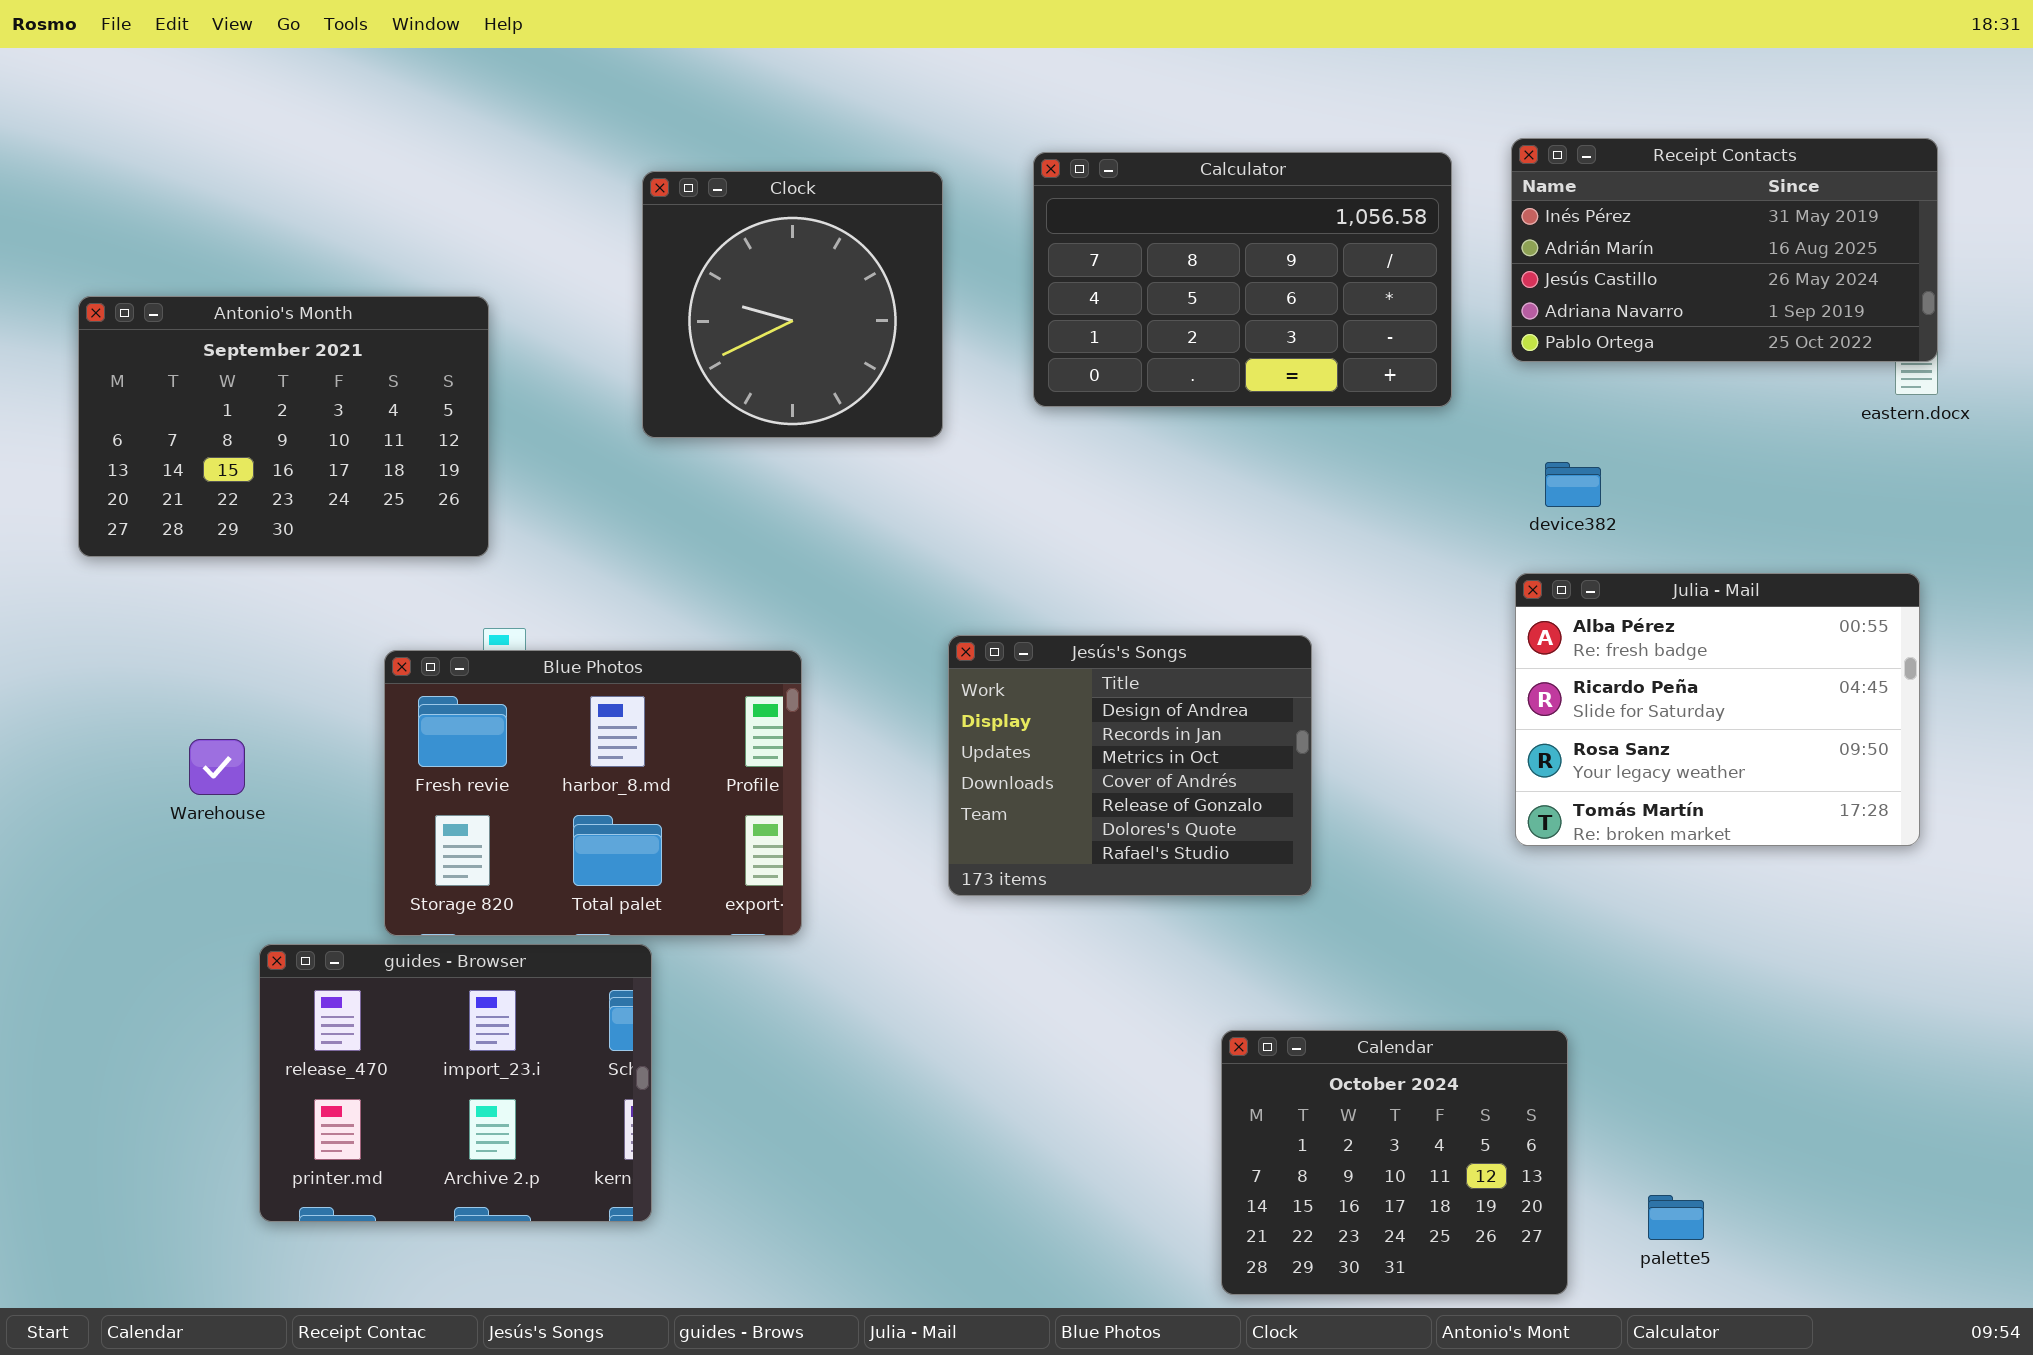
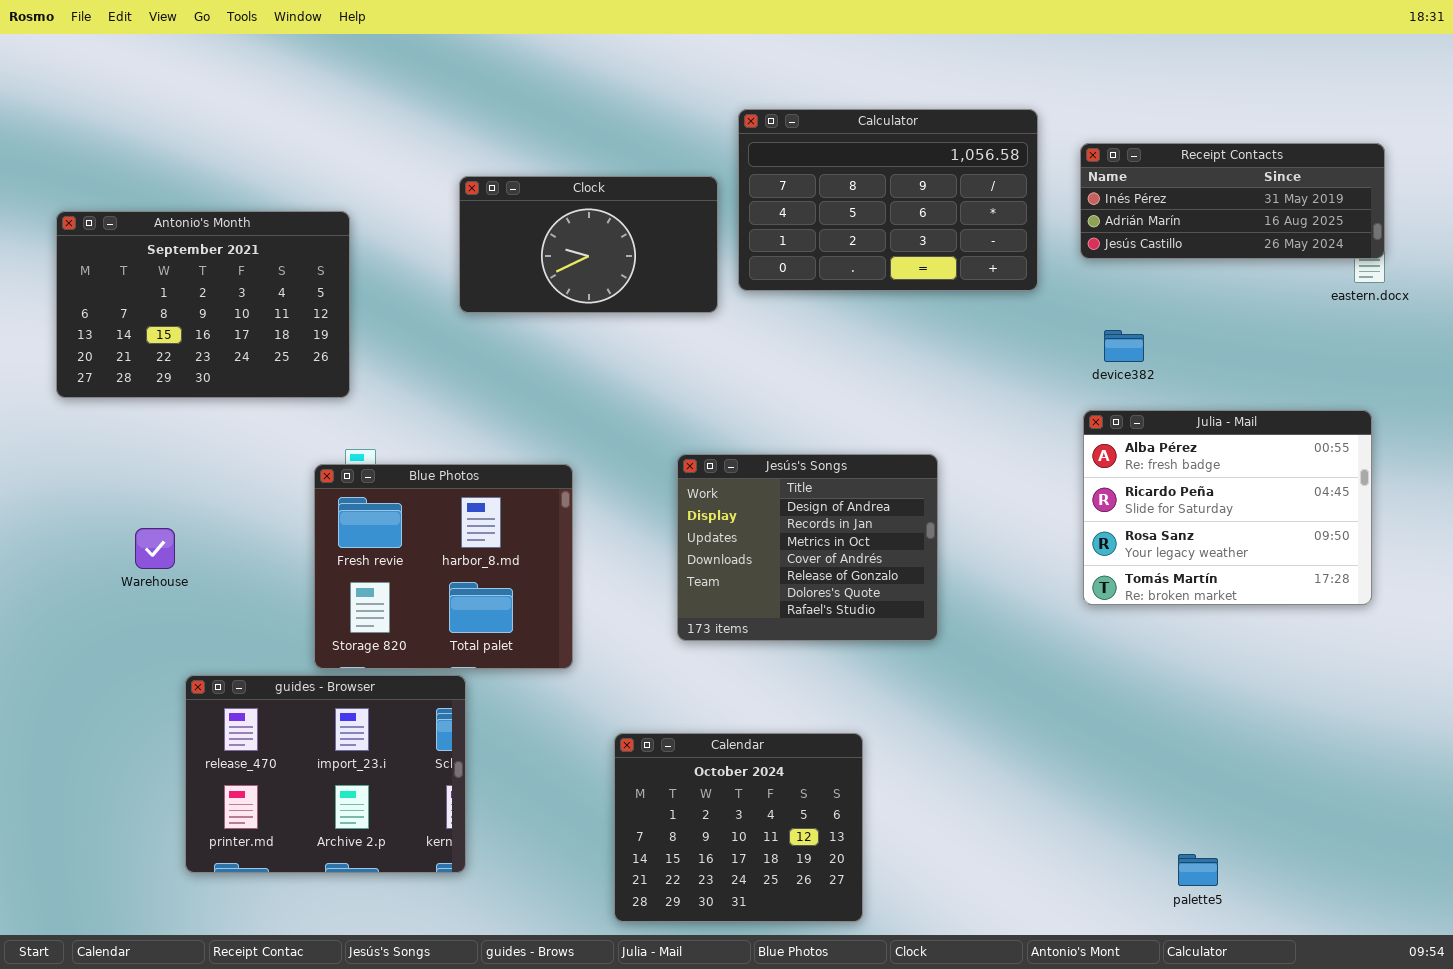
Receipt Contacts: [1511,138,1938,362] -> [1080,143,1385,259], resized
Clock: [642,171,943,438] -> [459,176,718,313], resized
Blue Photos: [384,650,802,936] -> [314,464,573,669], resized
Calendar: [1221,1030,1568,1295] -> [614,733,863,922], moved

